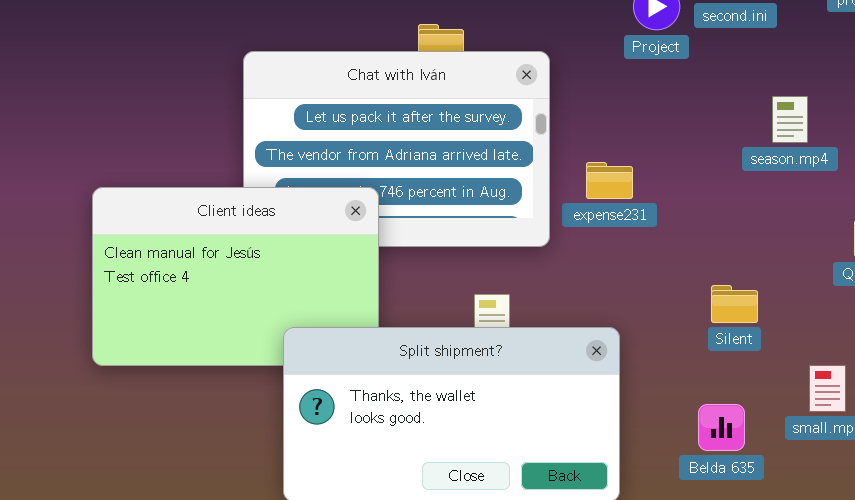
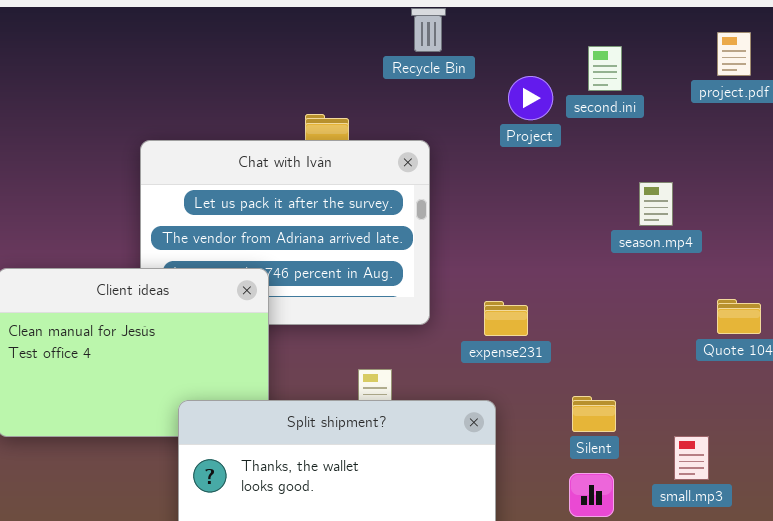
expense231: [586,162,633,199] -> [484,301,528,336], moved
Silent: [711,285,758,323] -> [572,396,616,432], moved

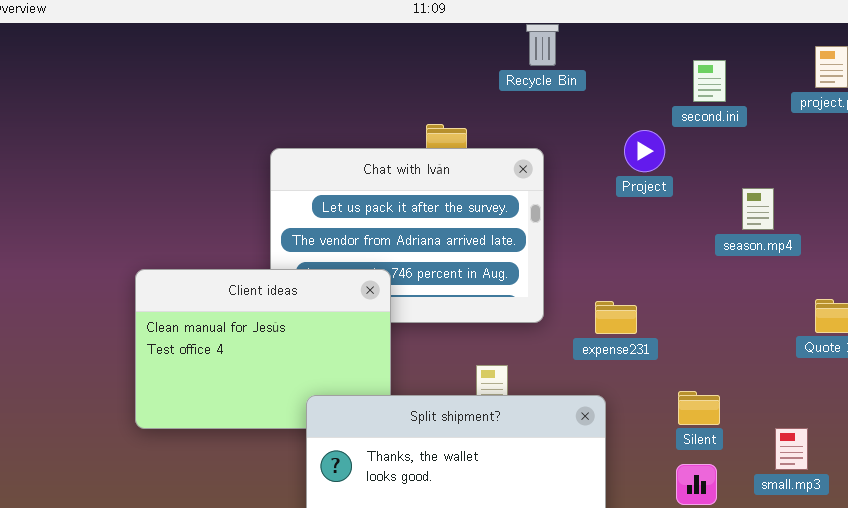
Project: [508,76,553,120] -> [624,130,665,172], moved

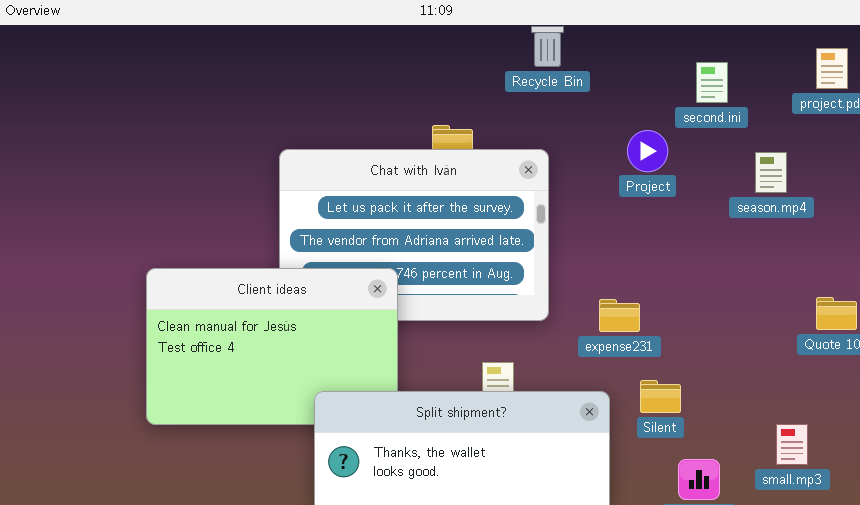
season.mp4: [742,188,774,230] -> [755,152,787,193], moved
Silent: [678,391,720,425] -> [640,380,681,413], moved

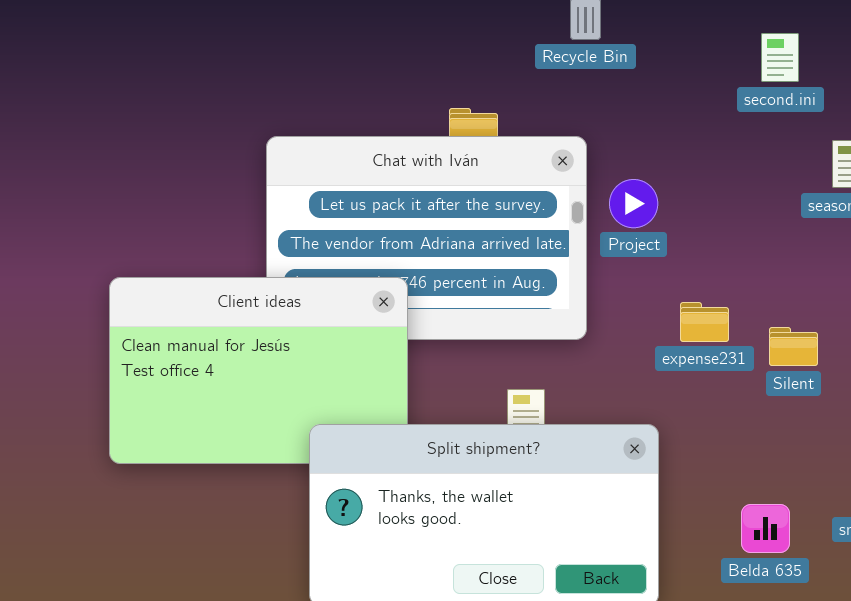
Project: [627,130,668,172] -> [609,179,658,228], moved
expense231: [599,299,640,332] -> [680,302,729,342], moved
Silent: [640,380,681,413] -> [769,327,818,366], moved

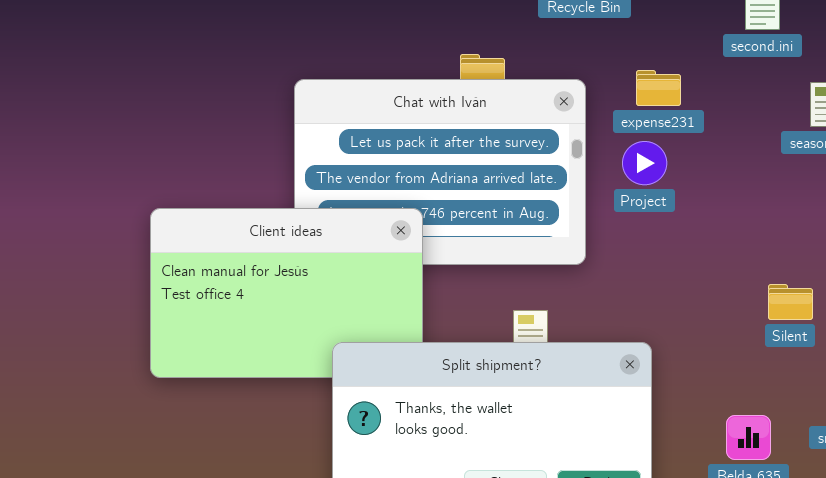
Project: [609,179,658,228] -> [622,141,667,185], moved
expense231: [680,302,729,342] -> [636,70,681,106], moved
Silent: [769,327,818,366] -> [768,284,813,320], moved

